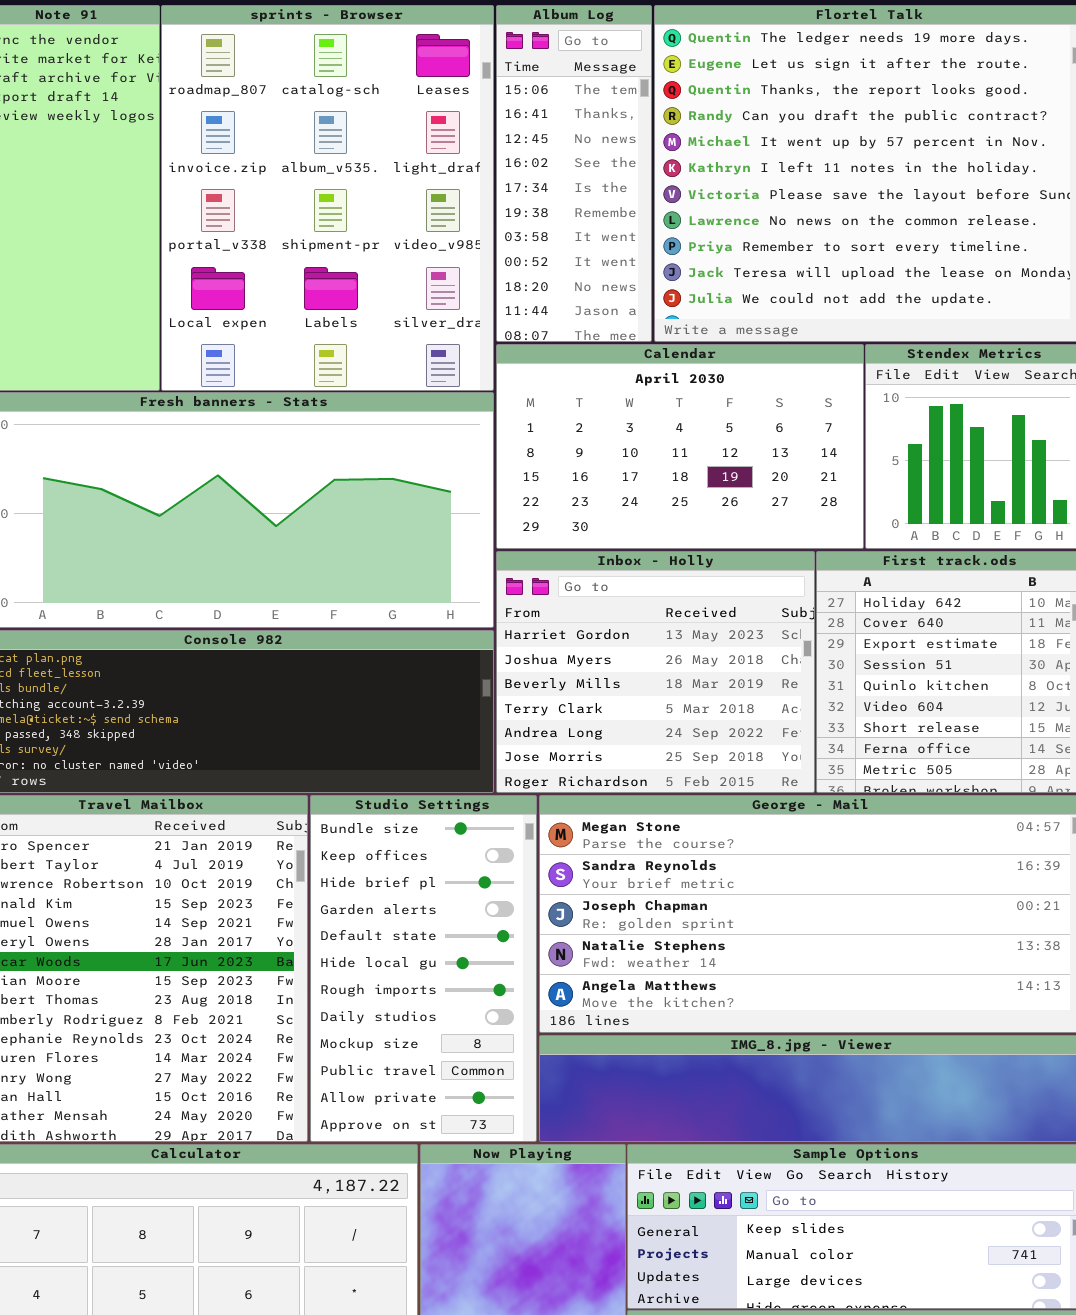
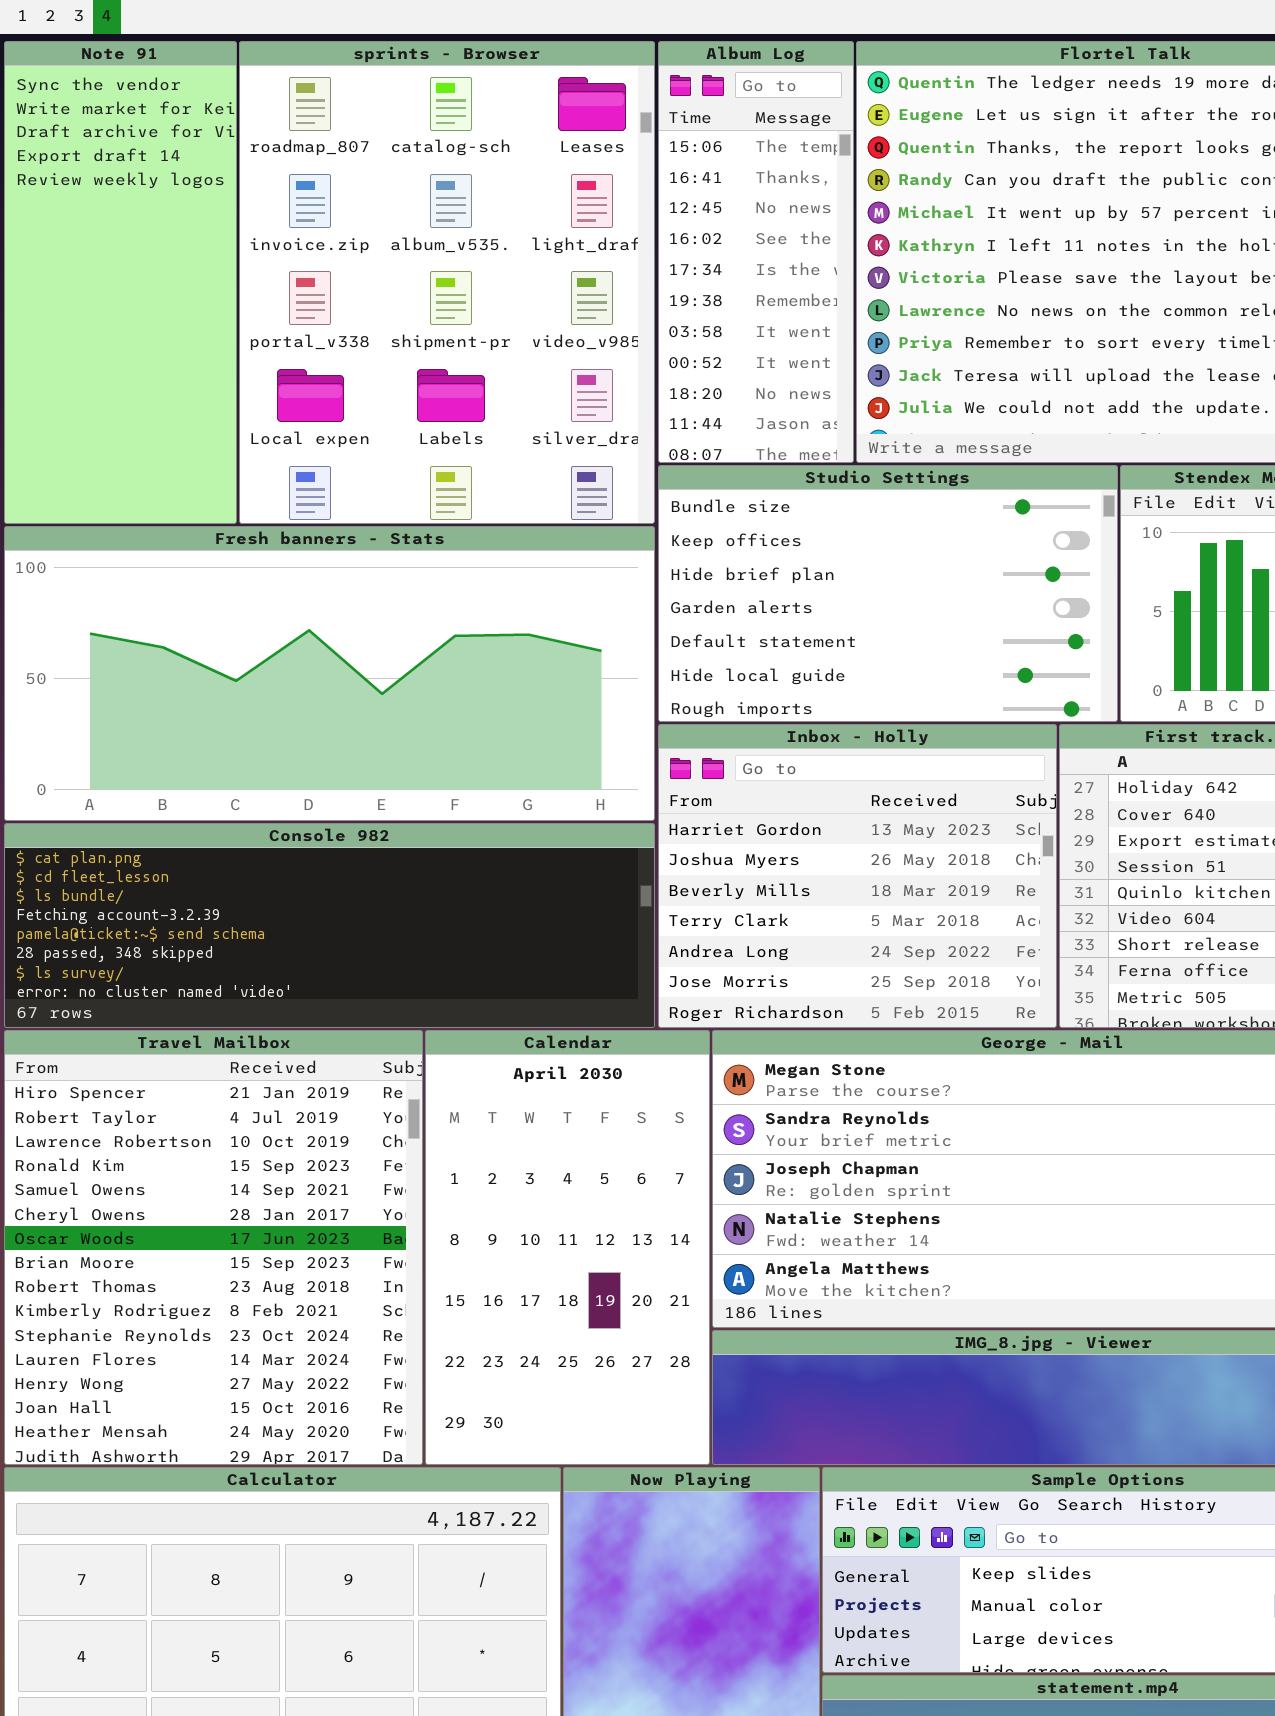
Calendar: [496,344,864,549] -> [425,1030,710,1465], moved, resized
Studio Settings: [310,795,537,1142] -> [658,465,1118,722], moved, resized

